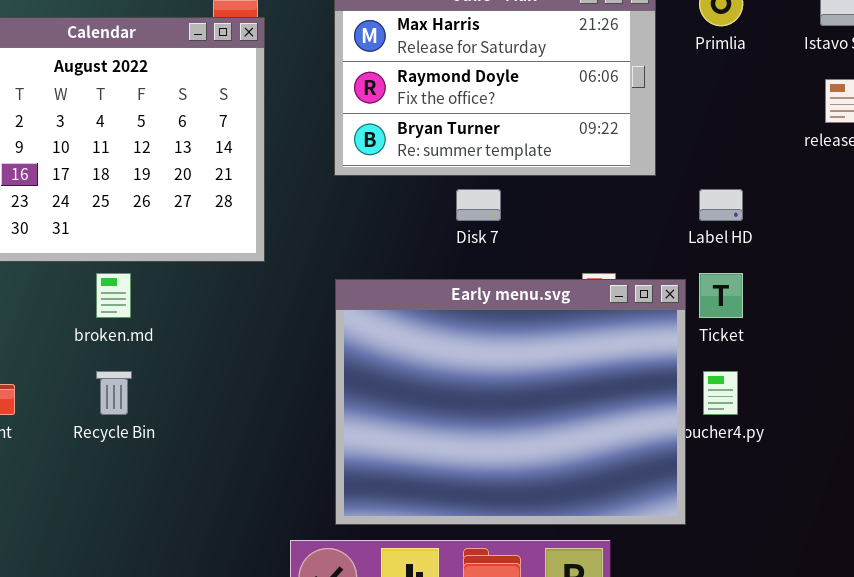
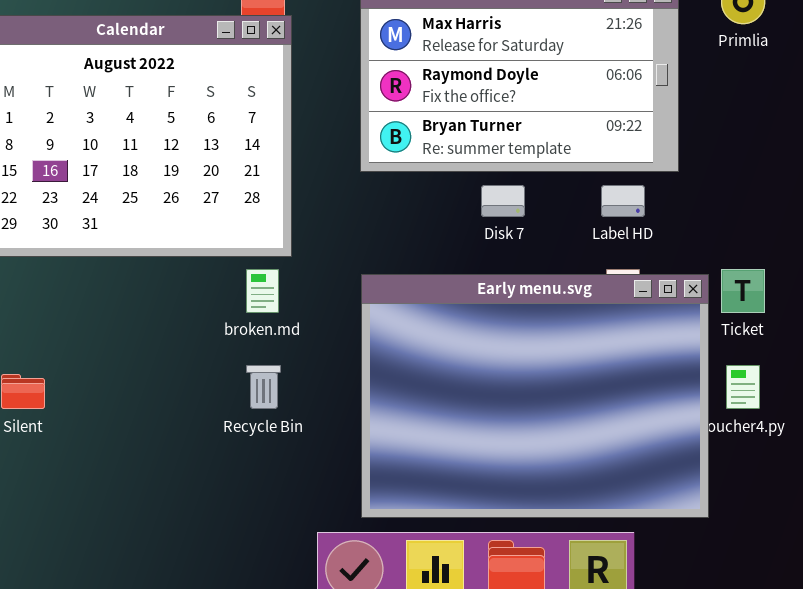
Label HD: [699,189,743,221] -> [601,185,645,217], moved
broken.md: [96,273,131,318] -> [246,269,279,313], moved
Recycle Bin: [96,371,132,415] -> [246,365,281,409], moved

